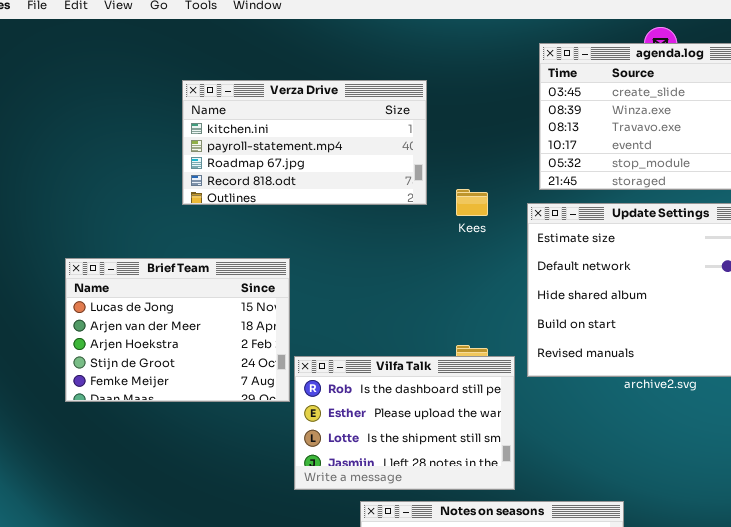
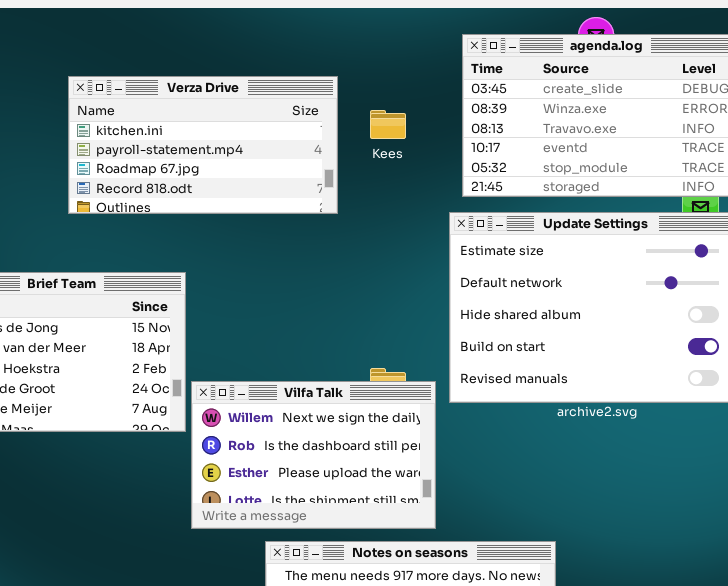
Kees: [456,189,488,216] -> [370,110,406,139], moved
Vilfa Talk: [294,356,515,490] -> [191,381,436,529], scrolled up 1 row

